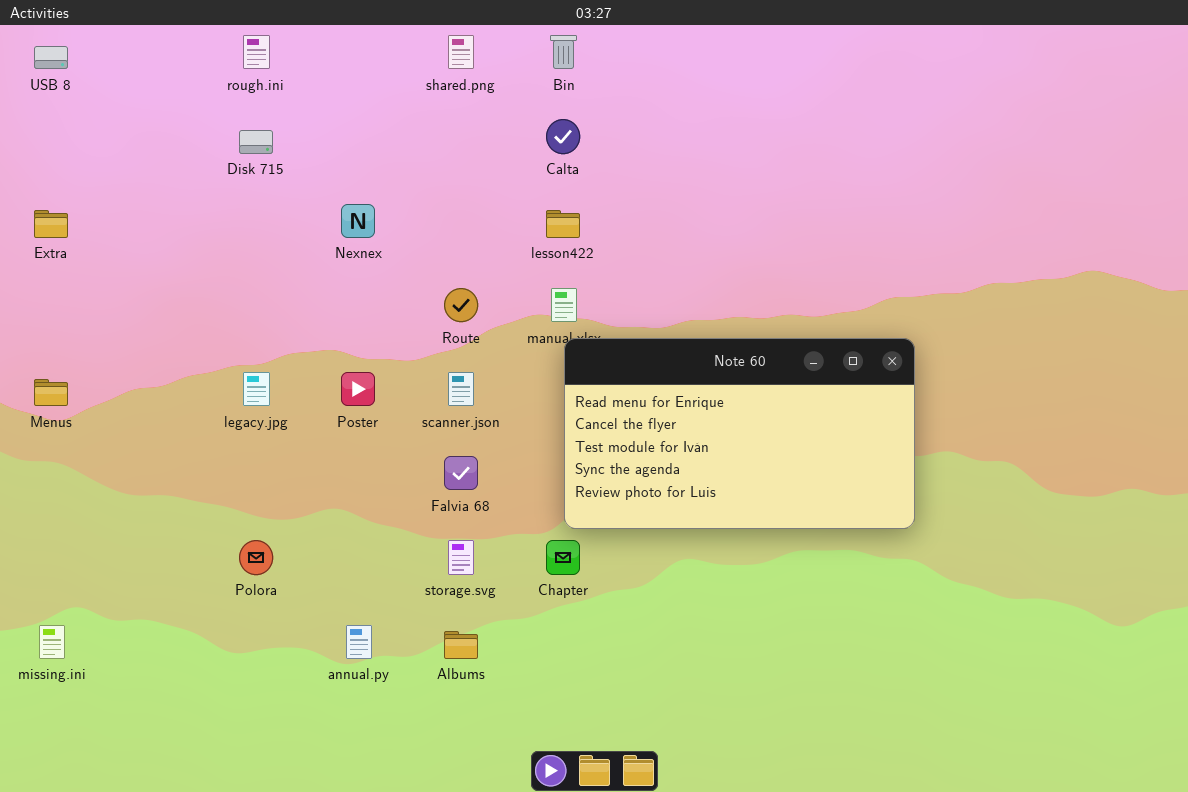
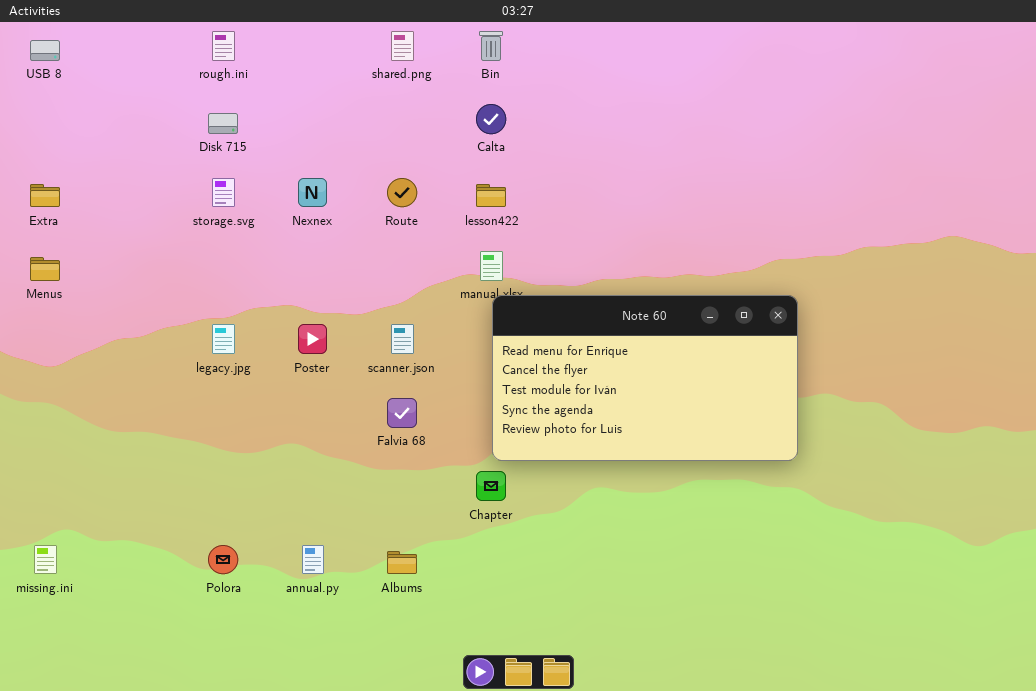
Route: [444,288,478,322] -> [387,178,417,207], moved
Menus: [34,379,68,406] -> [30,257,60,281], moved
Polora: [239,540,273,575] -> [208,545,238,574], moved
storage.svg: [448,540,474,575] -> [212,178,235,207], moved

